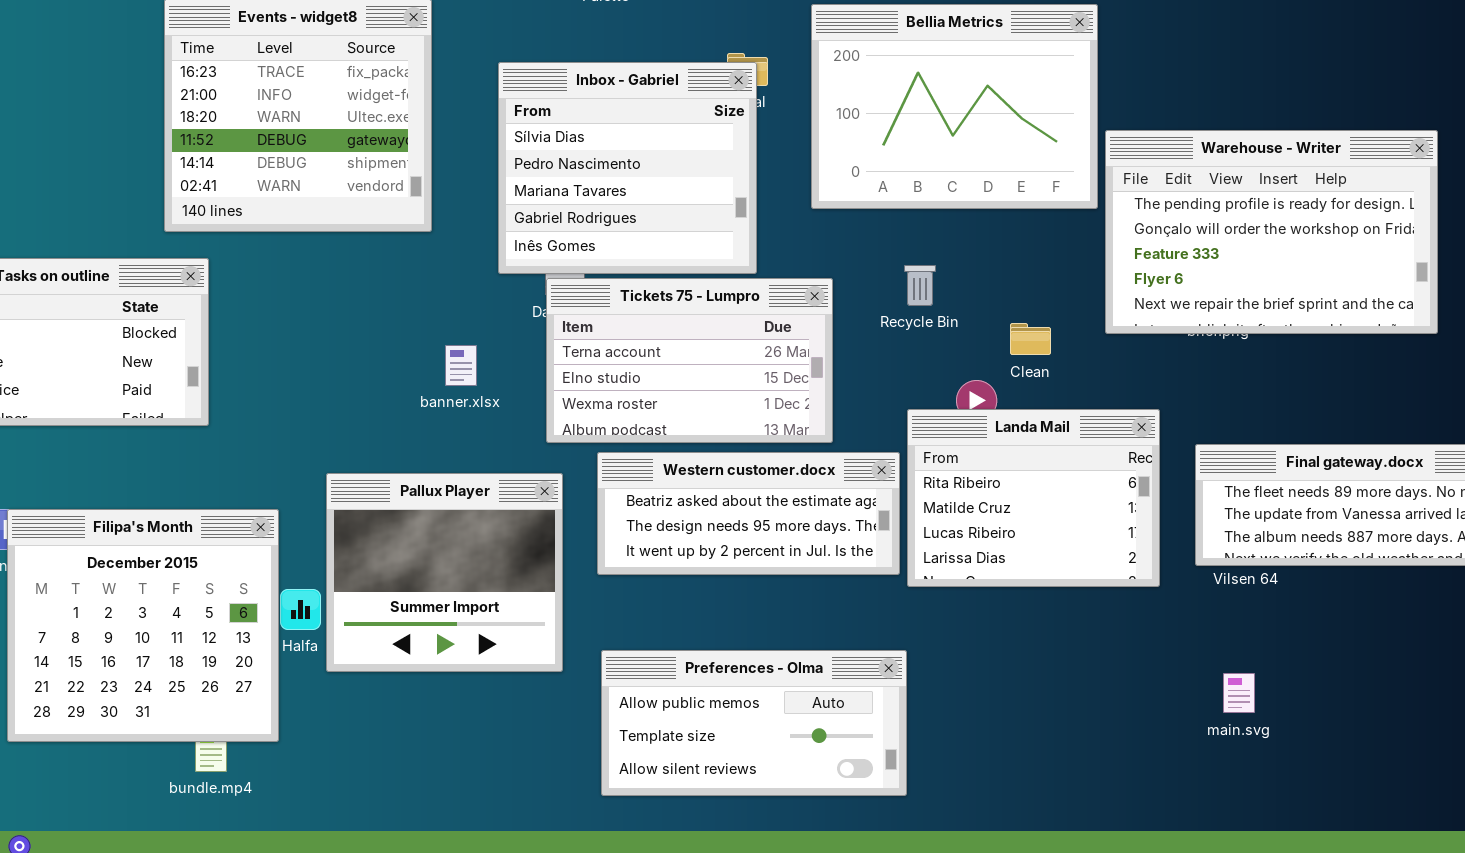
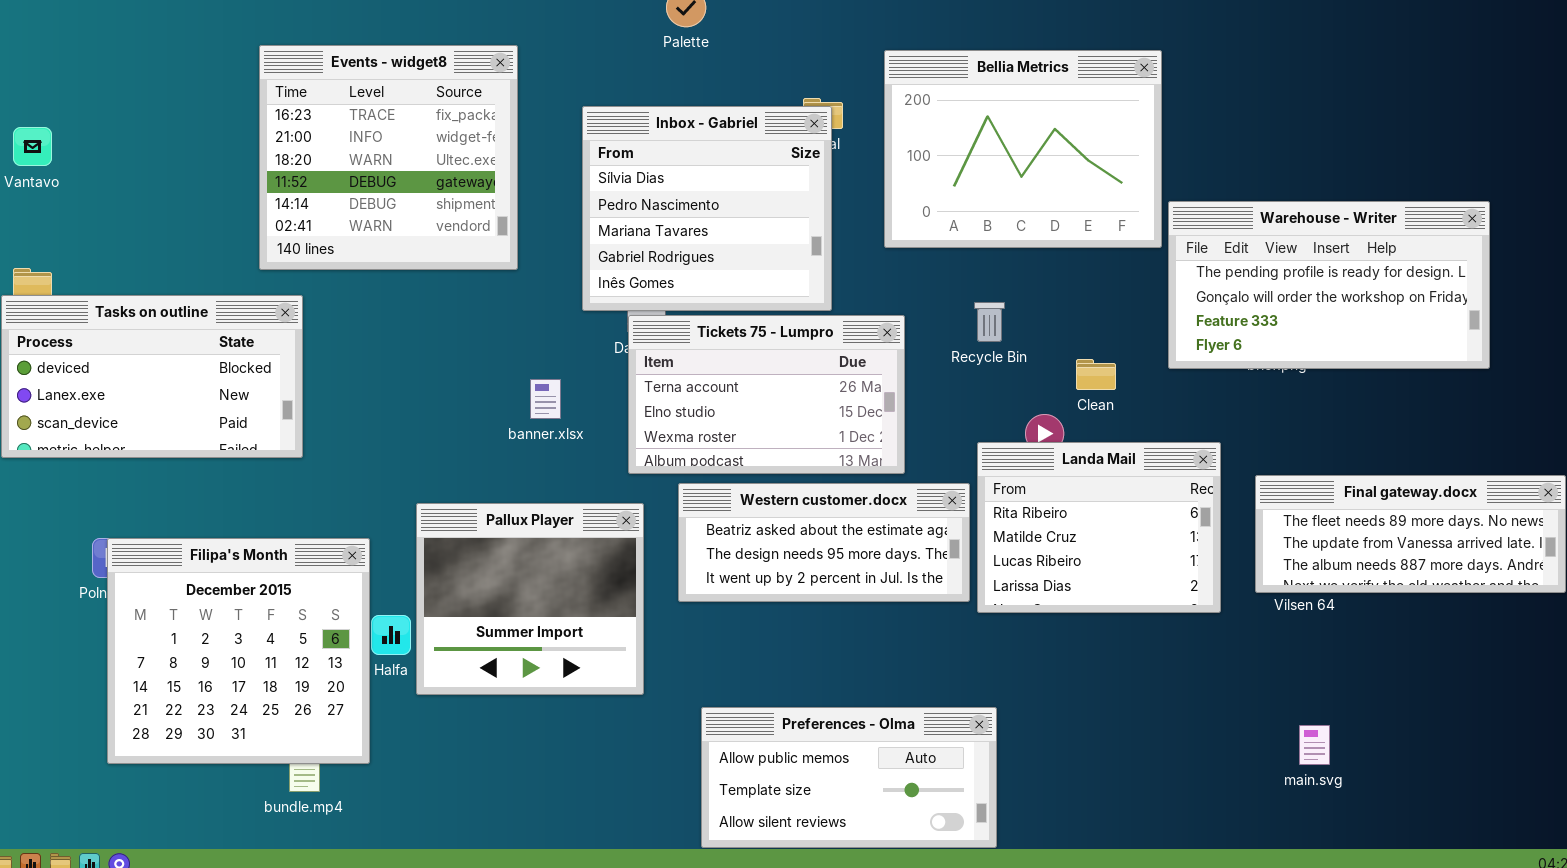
Warehouse - Writer: [1105,130,1438,334] -> [1168,201,1490,369], resized
Preferences - Olma: [601,650,907,796] -> [701,707,997,848], moved
main.svg: [1223,673,1255,713] -> [1299,725,1330,765], moved

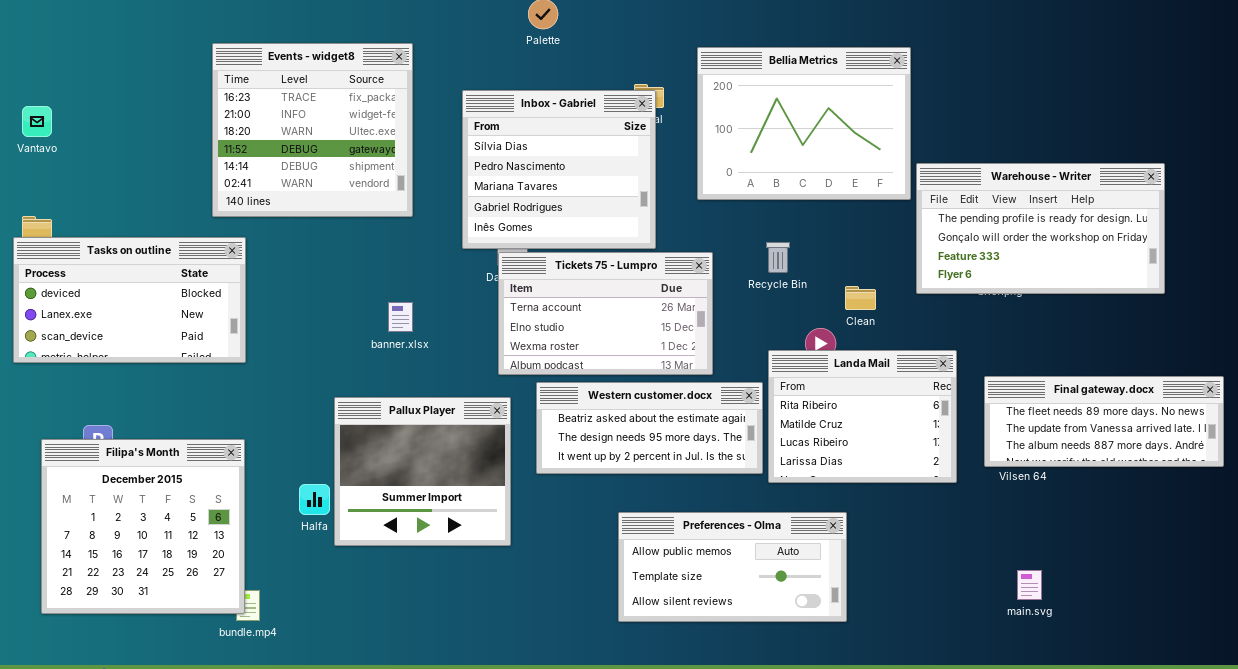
banner.xlsx: [530,379,561,419] -> [388,302,413,332], moved
Filipa's Month: [107,538,370,764] -> [41,439,245,614], moved
Preferences - Olma: [701,707,997,848] -> [618,512,847,622], moved

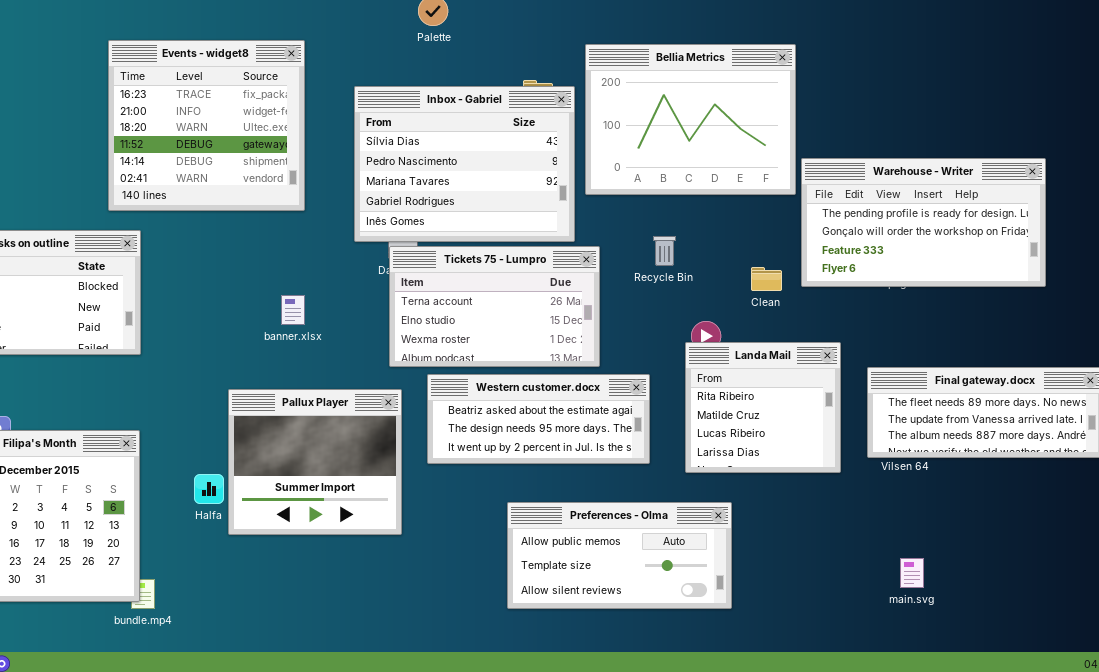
Inbox - Gabriel: [462,90,656,249] -> [354,86,575,242], resized
Clean: [845,286,876,310] -> [751,267,782,291], moved
Landa Mail: [768,350,957,483] -> [685,342,841,473], resized

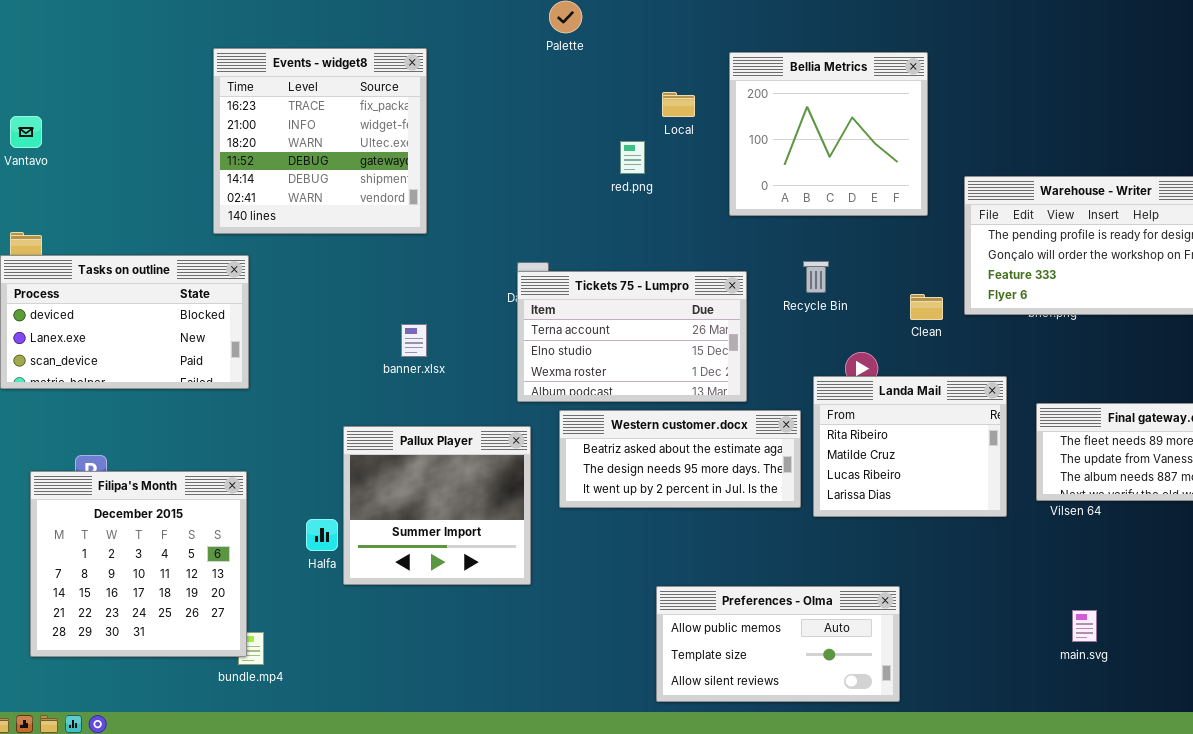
Bellia Metrics: [585,44,796,195] -> [729,52,928,216], resized
Inbox - Gabriel: [354,86,575,242] -> none, closed
Landa Mail: [685,342,841,473] -> [813,376,1007,517], resized
Preferences - Olma: [507,502,732,609] -> [656,586,900,702], moved

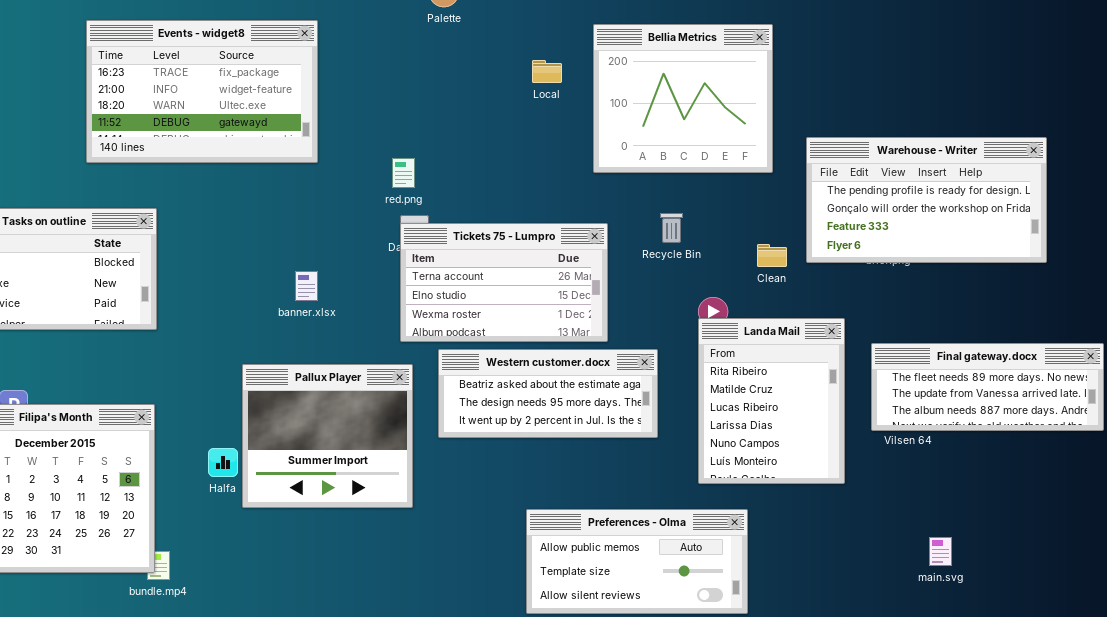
Events - widget8: [213,48,427,234] -> [86,20,318,163], resized
red.png: [620,141,645,174] -> [392,158,415,188], moved
Landa Mail: [813,376,1007,517] -> [698,318,845,484], resized
main.svg: [1072,610,1097,642] -> [929,537,952,566], moved

